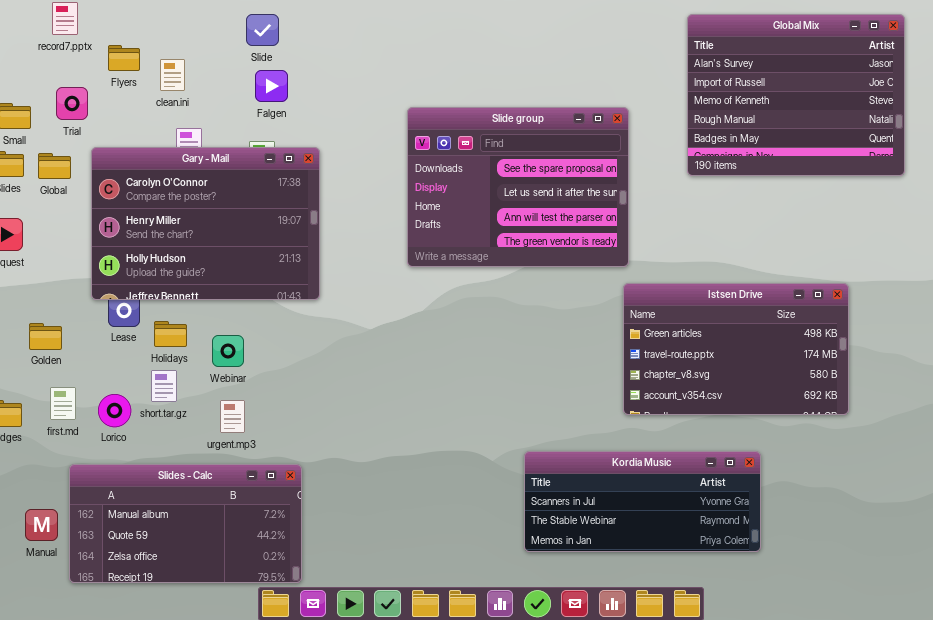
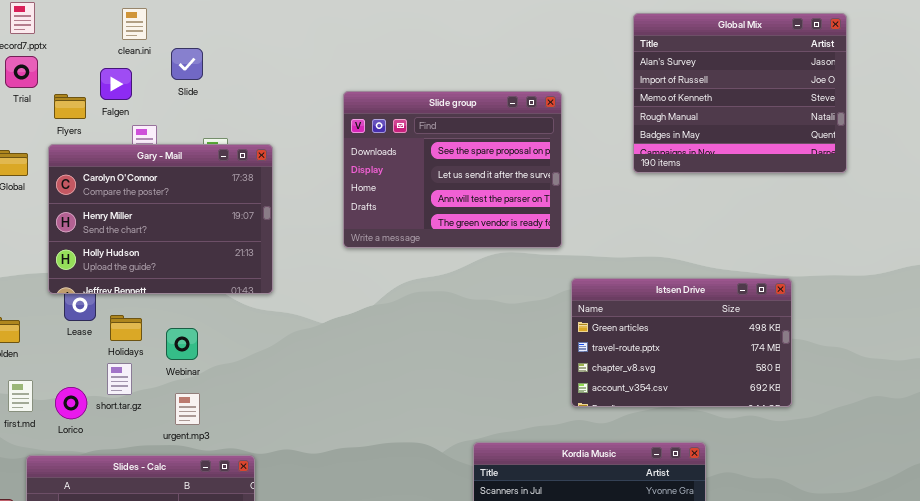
Slide: [246,14,279,46] -> [171,48,203,80], moved
Flyers: [108,45,140,71] -> [54,94,86,119], moved
clean.ini: [160,59,185,91] -> [122,8,147,40], moved
Falgen: [255,70,288,102] -> [100,68,132,100], moved
Trial: [56,87,88,120] -> [5,56,38,88], moved
Slide group: [407,107,629,267] -> [343,91,562,248], moved

